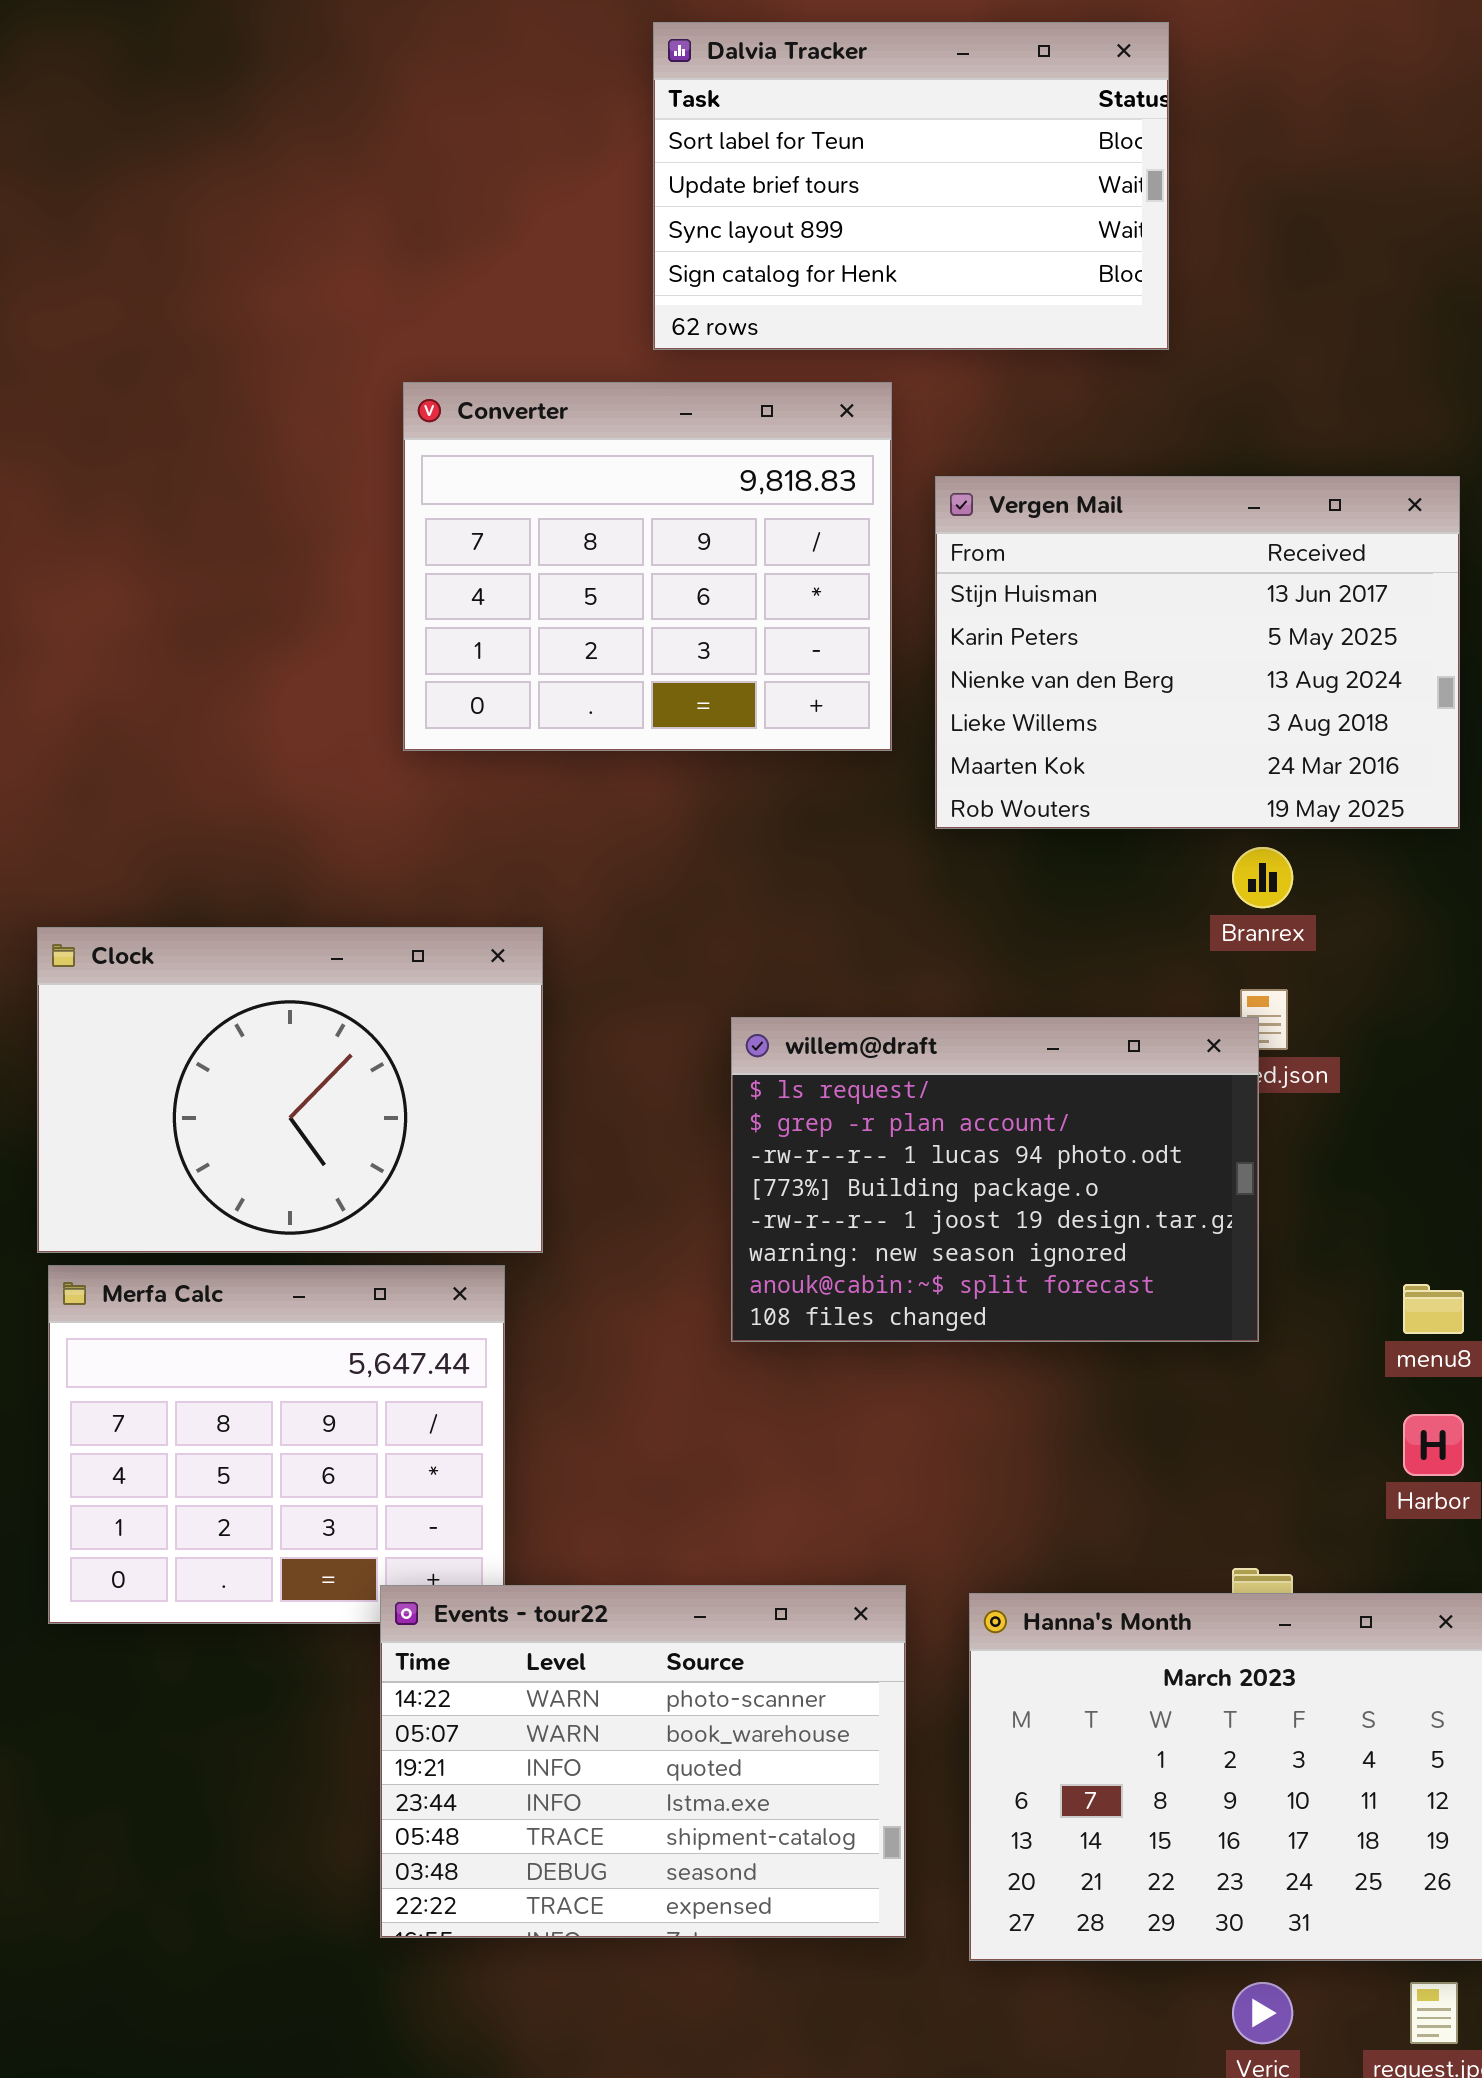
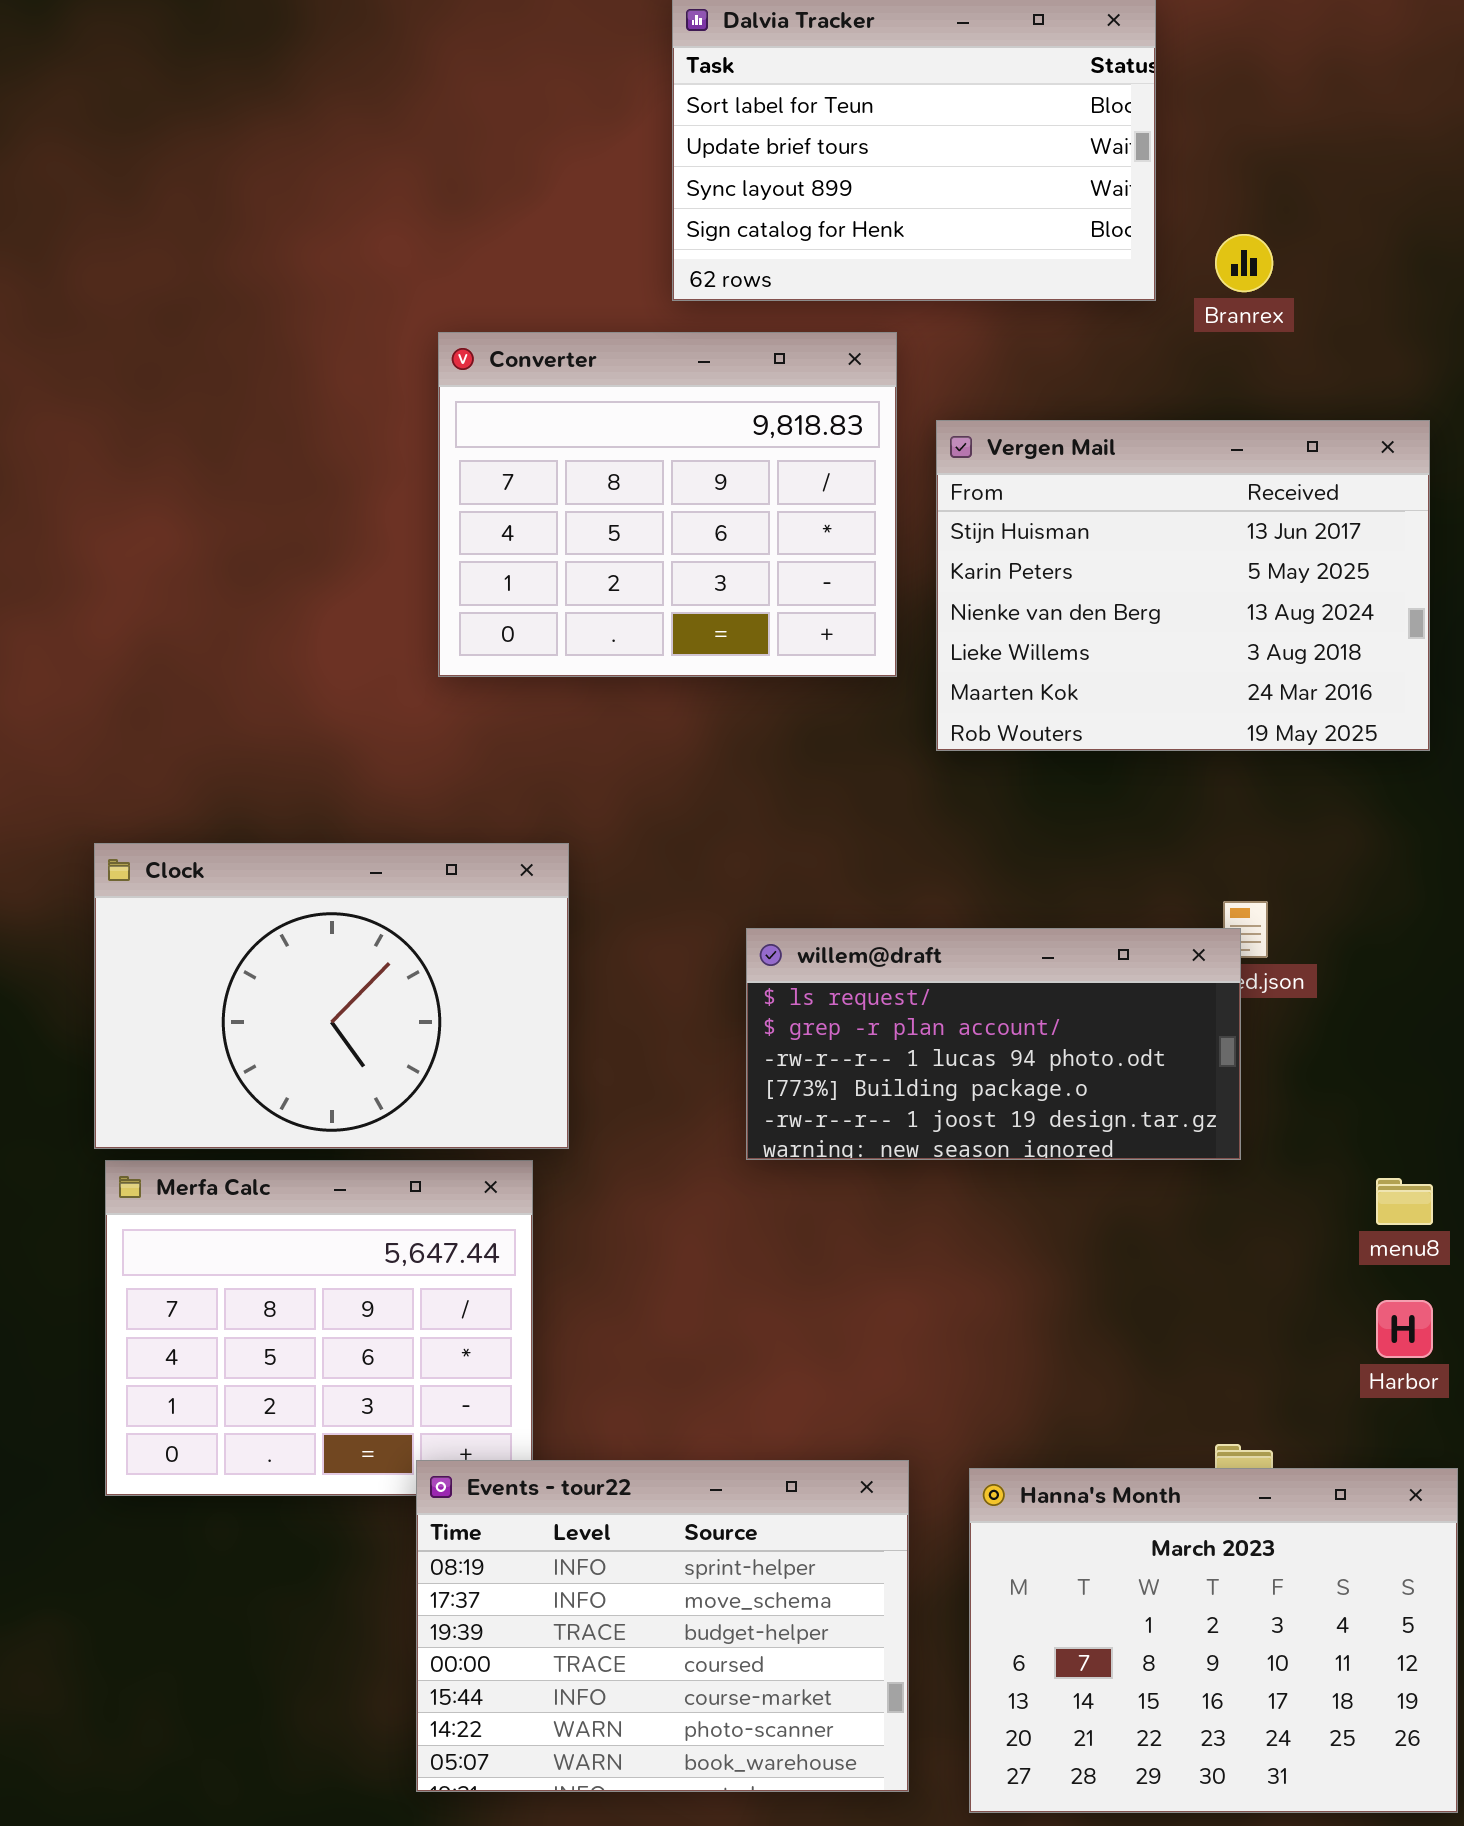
Branrex: [1232,847,1293,908] -> [1215,234,1273,292], moved
willem@draft: [731,1017,1259,1342] -> [746,928,1241,1160], resized
Events - tour22: [380,1585,906,1938] -> [416,1460,909,1792], scrolled up 5 rows

